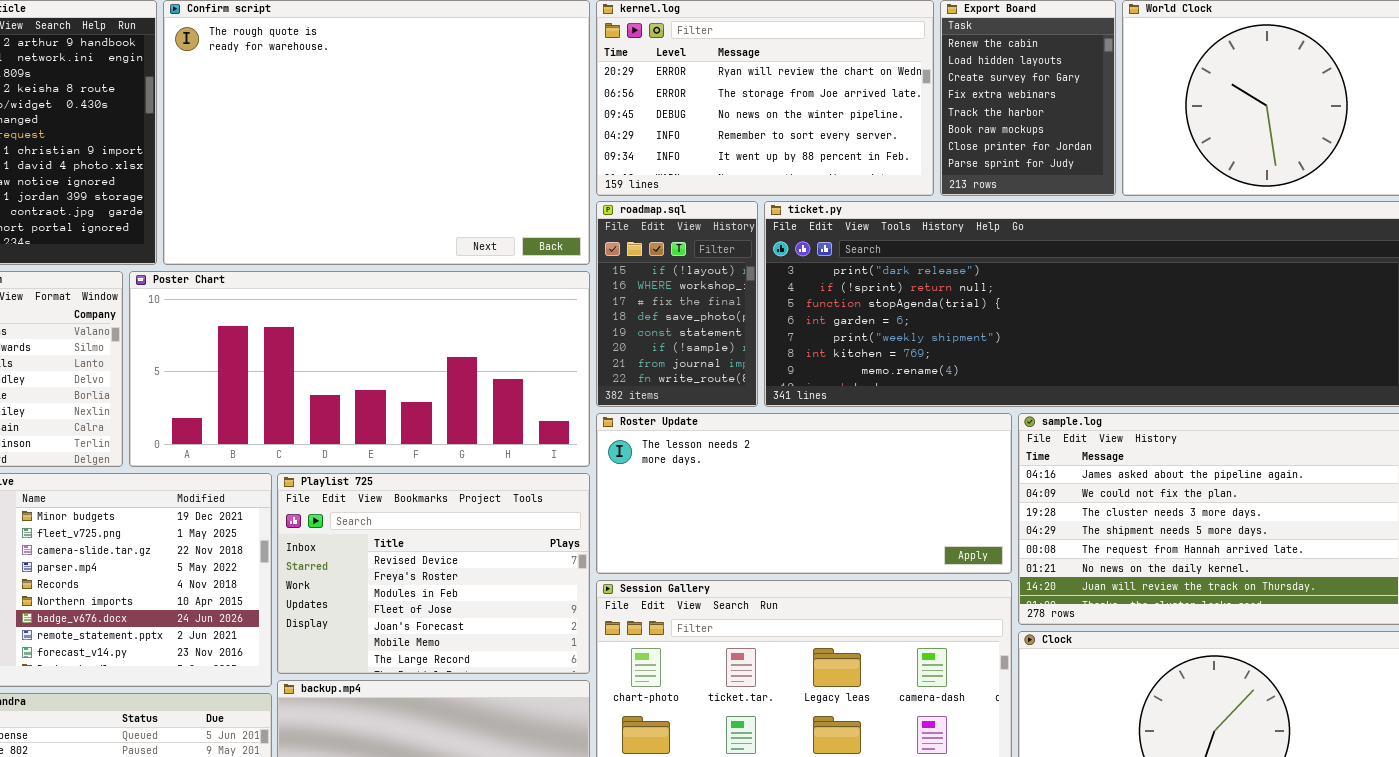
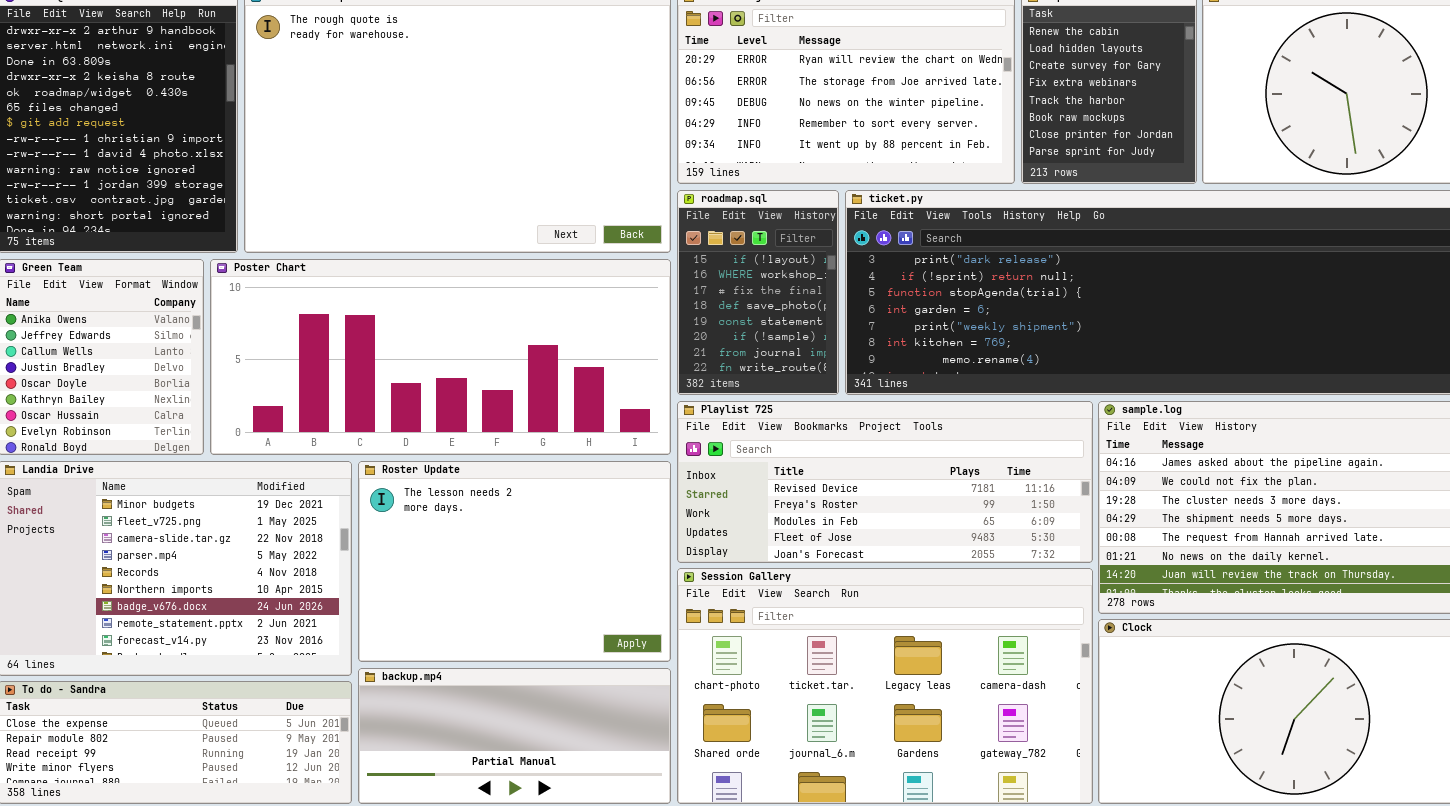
Roster Update: [596,413,1012,574] -> [358,461,671,662], moved, resized
Playlist 725: [277,473,590,674] -> [677,401,1093,563], moved, resized

